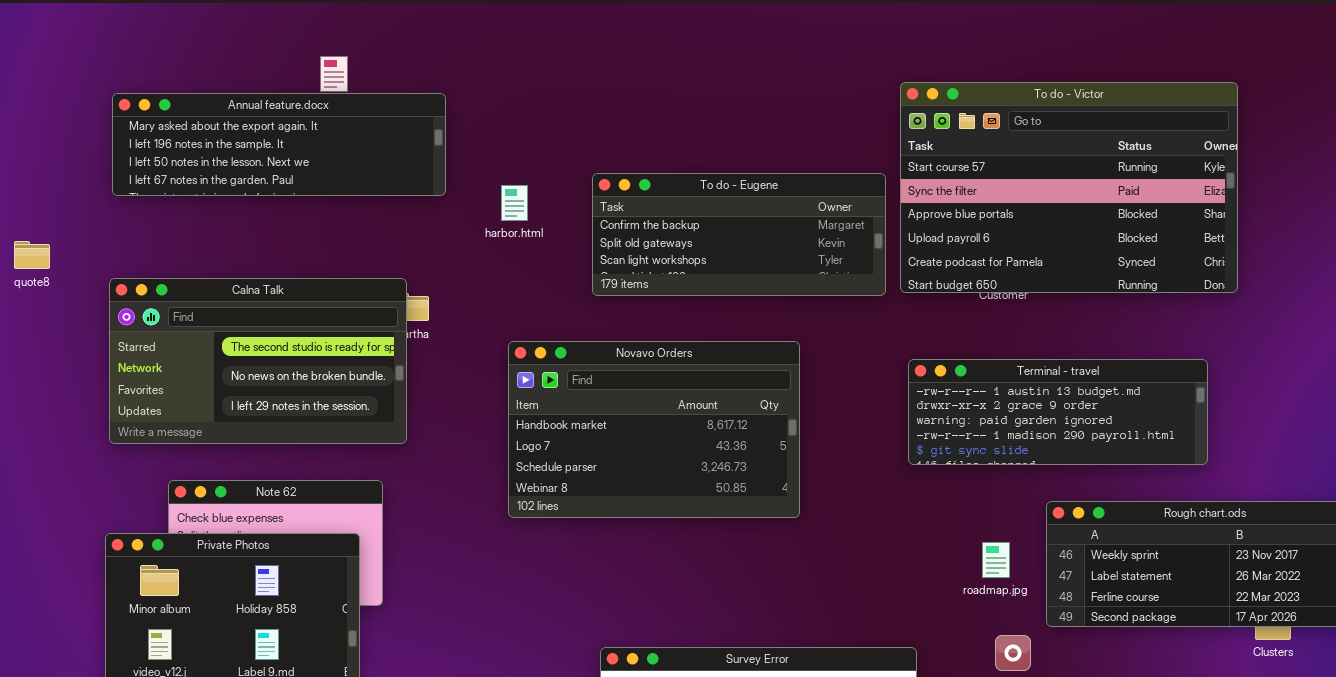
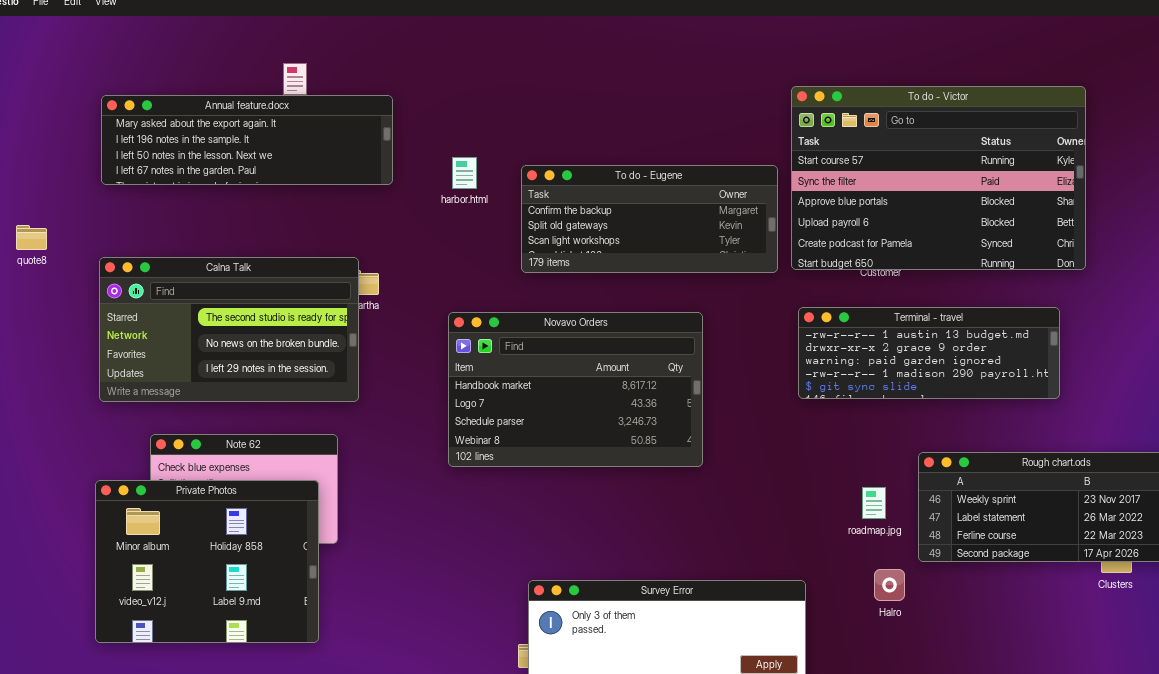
harbor.html: [501,185,528,221] -> [452,157,477,189], moved
Terminal - travel: [908,359,1208,465] -> [798,307,1060,399], moved

